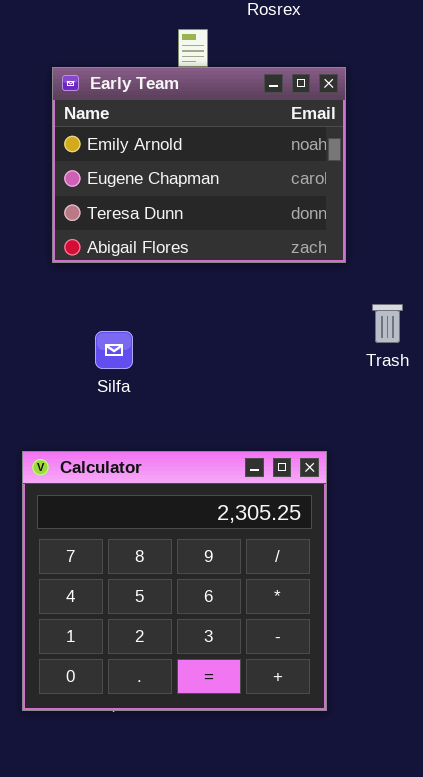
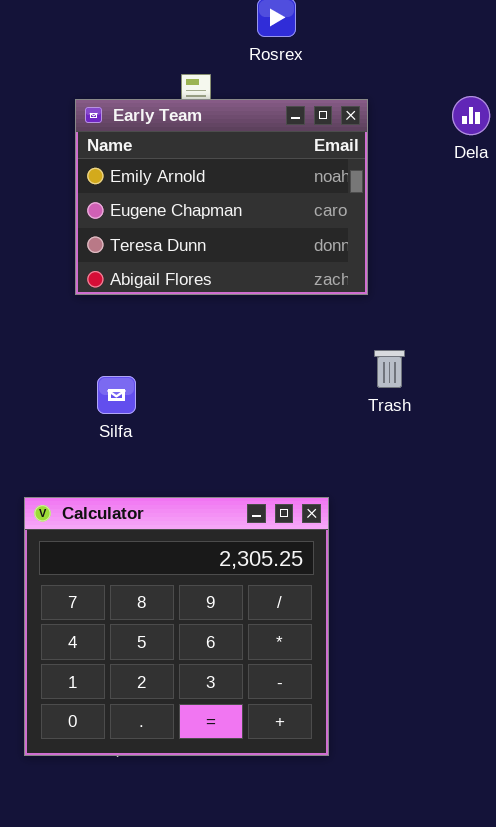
Early Team: [52,67,346,263] -> [75,99,368,295], moved

